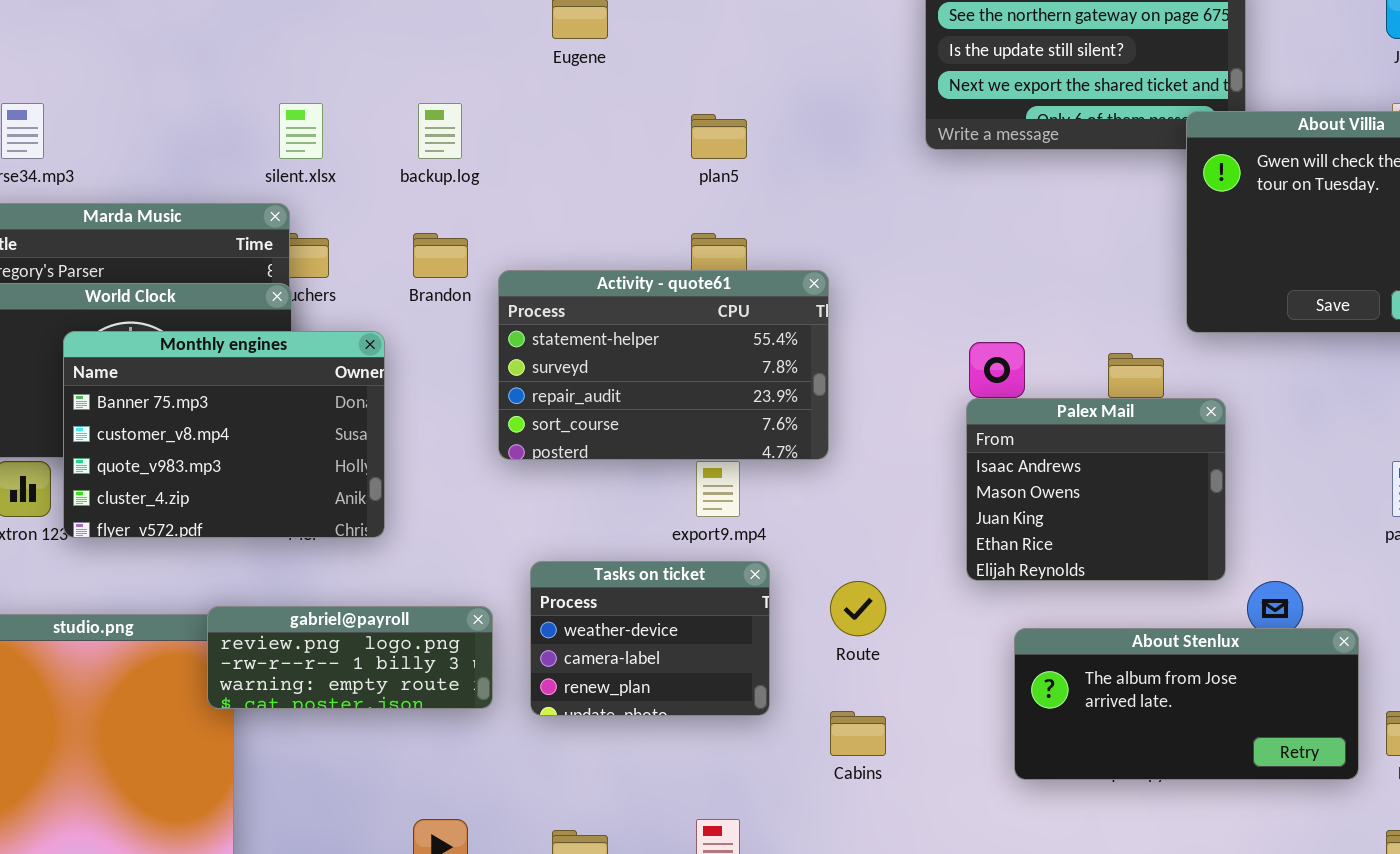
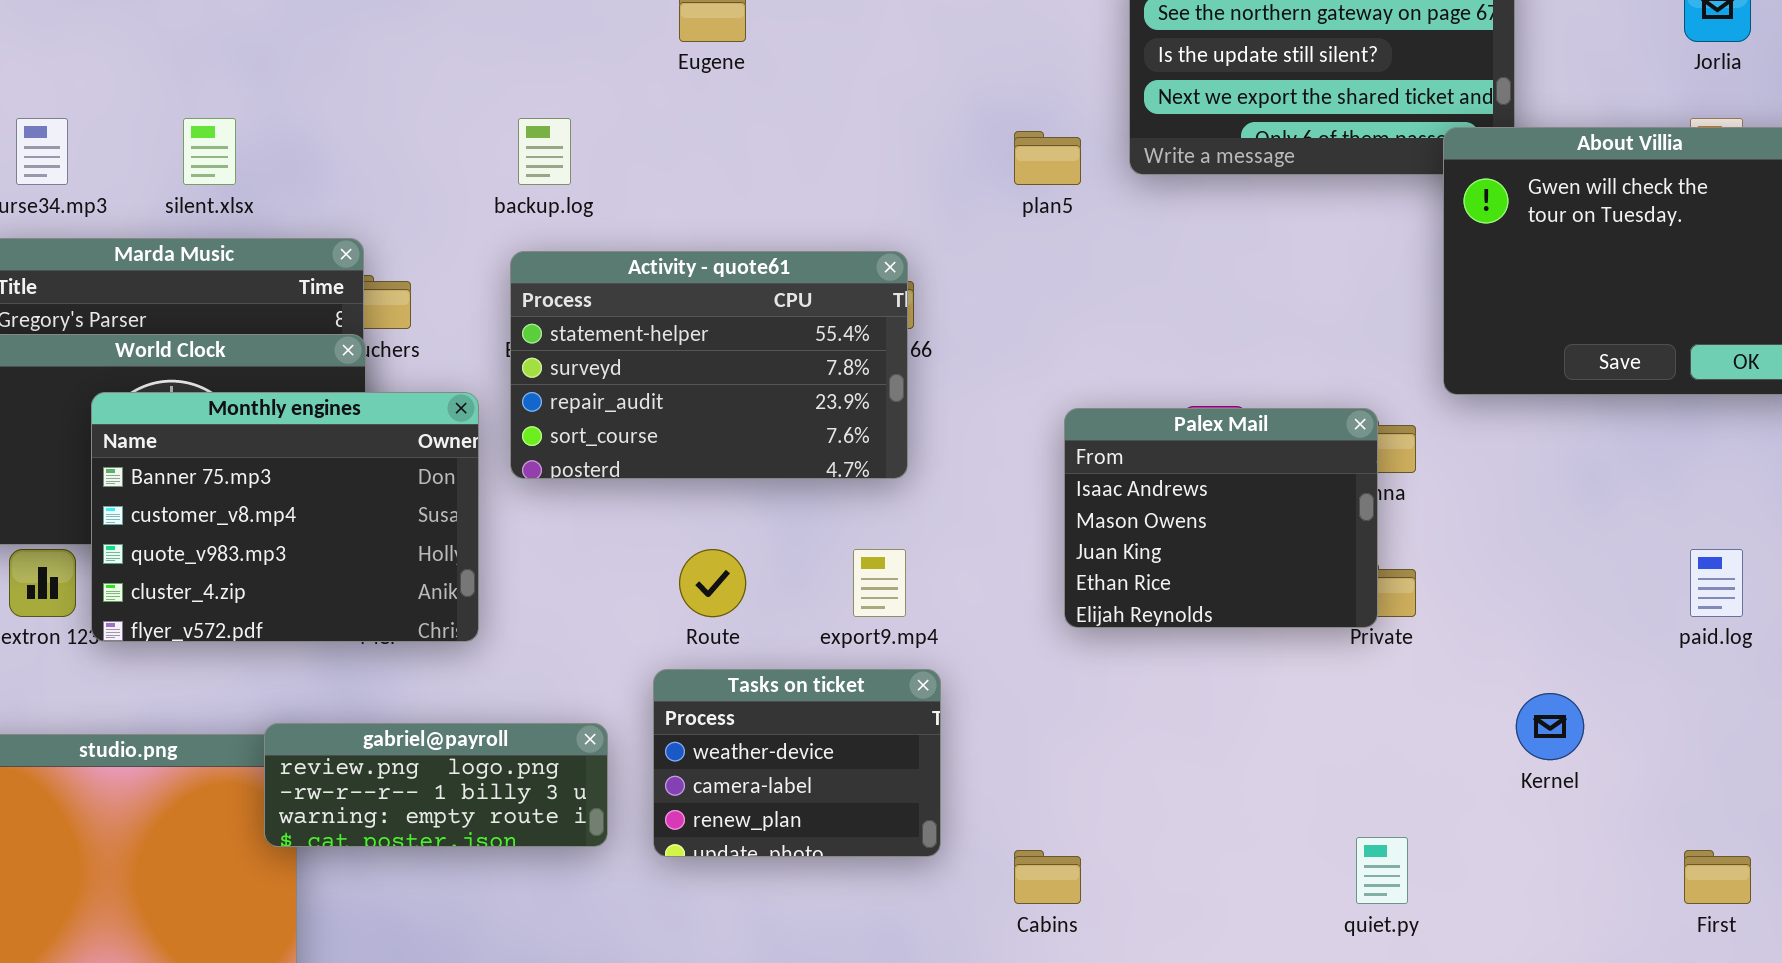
silent.xlsx: [279,103,323,159] -> [183,118,236,185], moved
plan5: [691,114,747,159] -> [1014,131,1081,185], moved
Activity - quote61: [498,270,829,460] -> [510,251,908,479], moved
Palex Mail: [966,398,1226,581] -> [1064,408,1378,628], moved
Route: [830,581,886,636] -> [679,549,746,617], moved
About Stenlux: [1014,628,1359,780] -> none, closed

